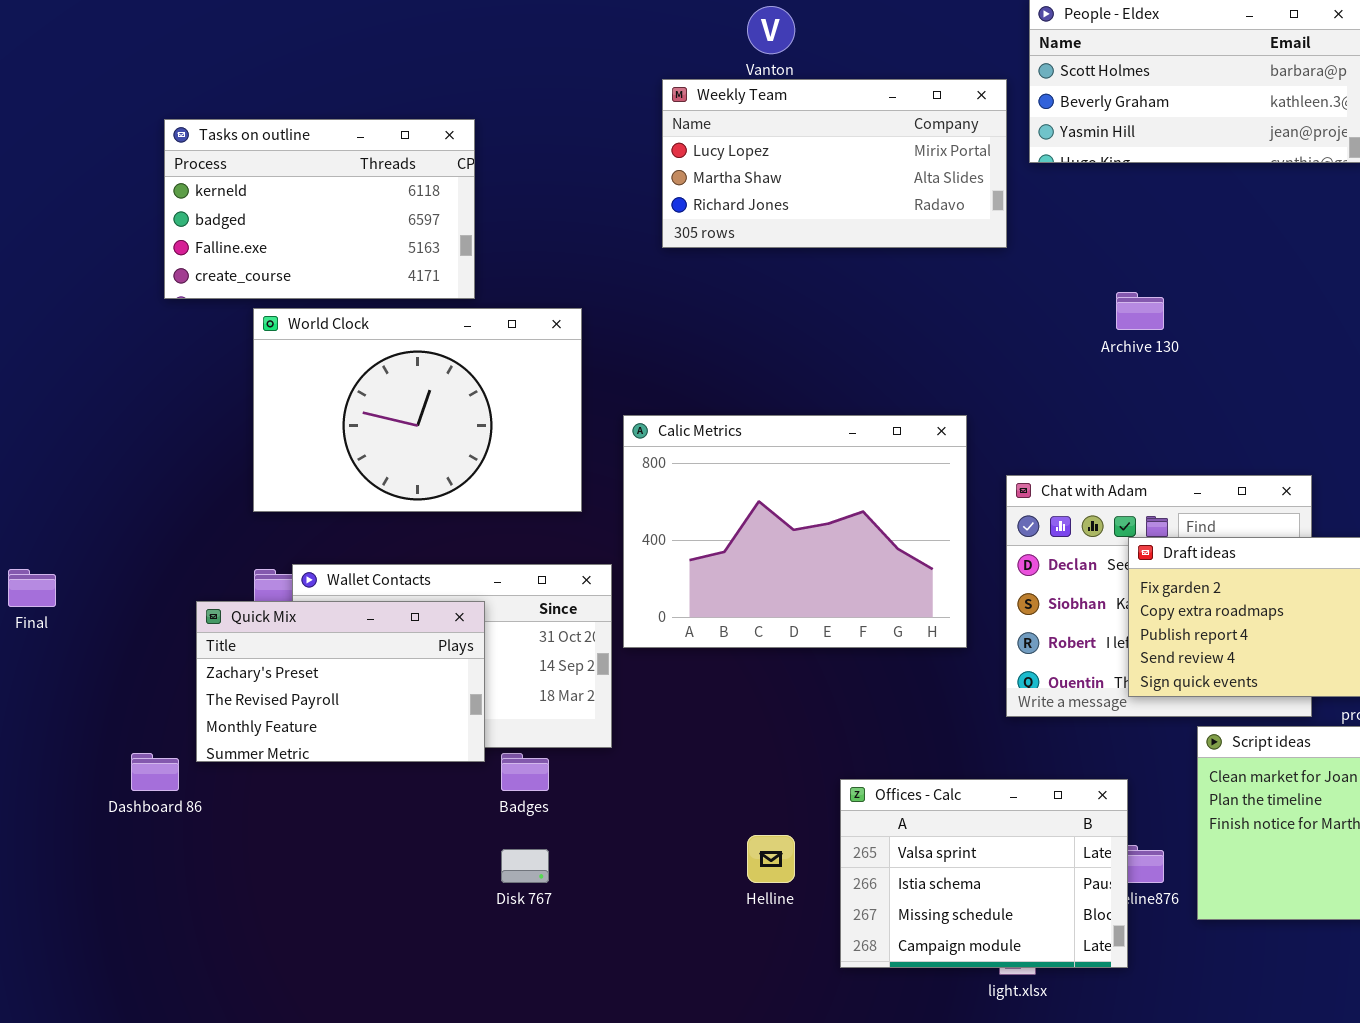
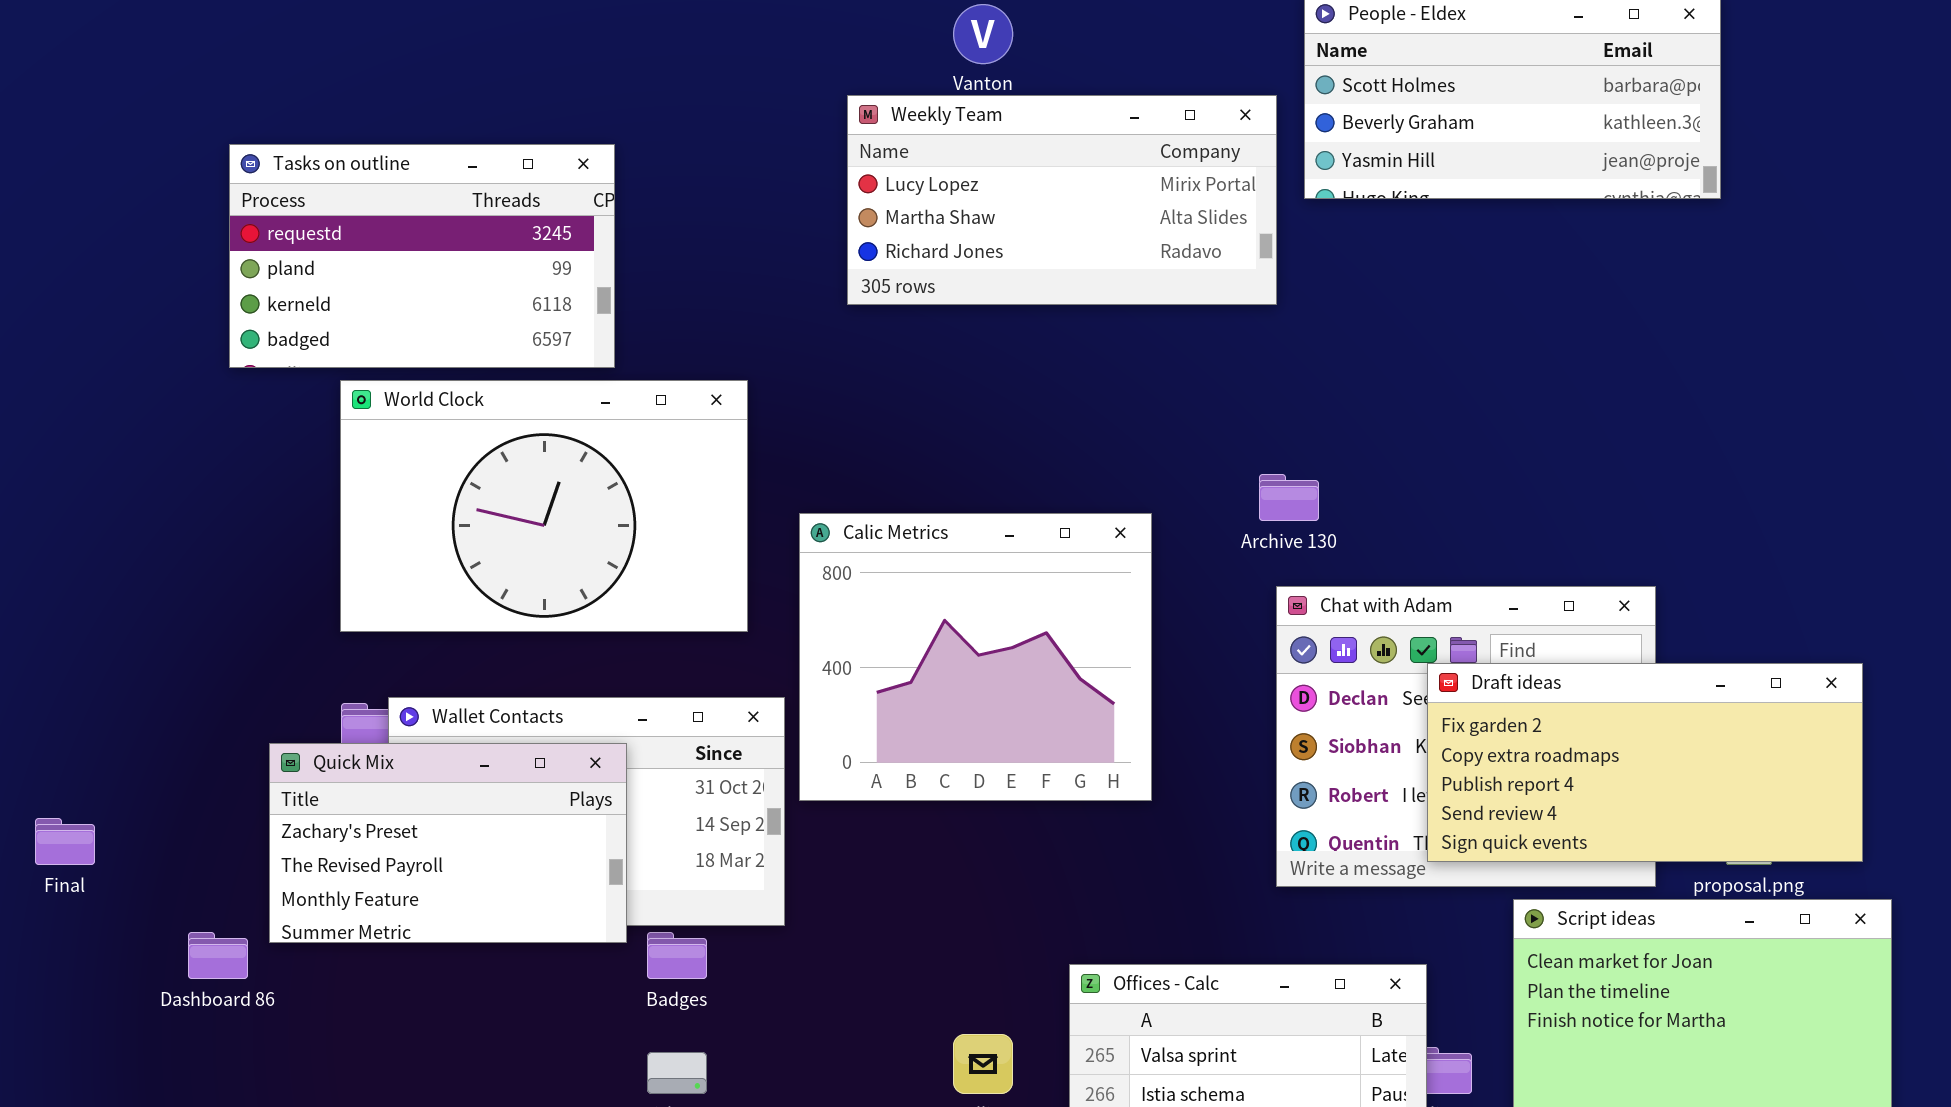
Tasks on outline: [164,119,475,299] -> [229,144,615,368], scrolled up 2 rows
Archive 130: [1116,292,1164,330] -> [1259,474,1319,521], moved
Calic Metrics: [623,415,967,648] -> [799,513,1152,801], resized
Final: [8,569,56,607] -> [35,818,95,865], moved

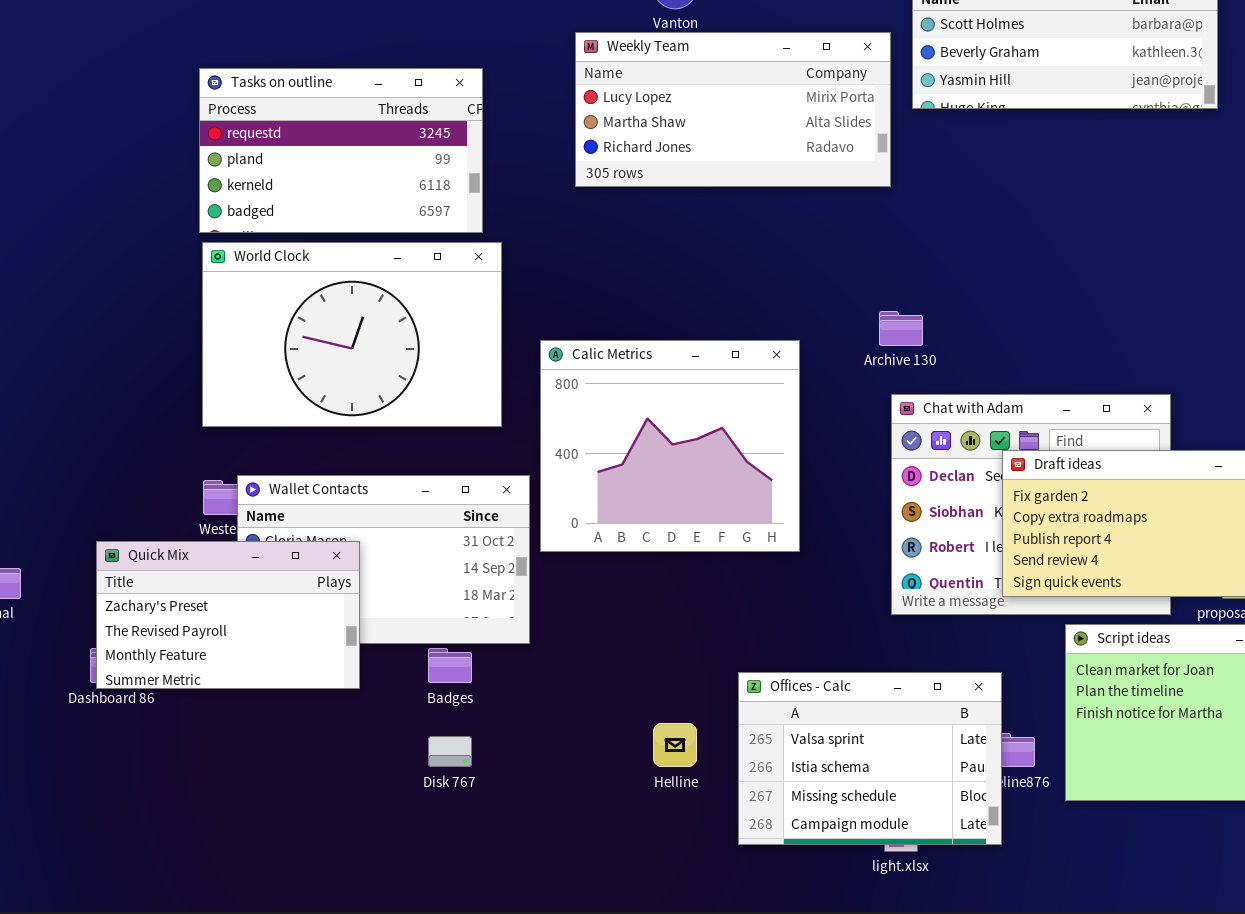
Tasks on outline: [229,144,615,368] -> [199,68,483,233], moved
Quick Mix: [269,743,627,943] -> [96,541,360,689], moved

